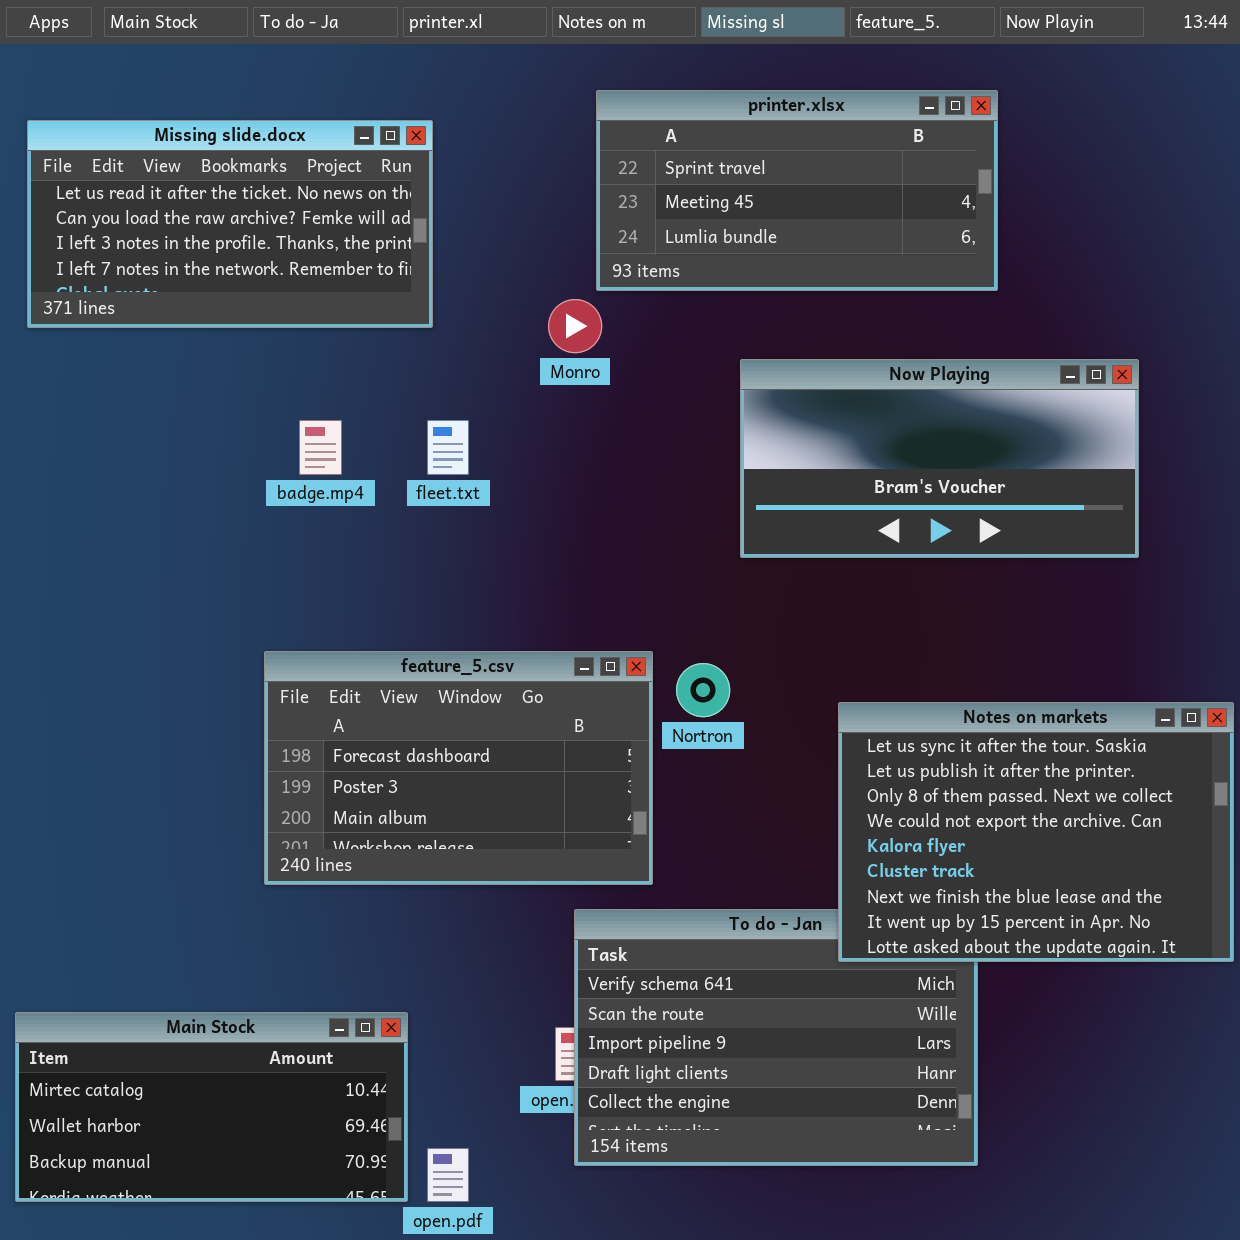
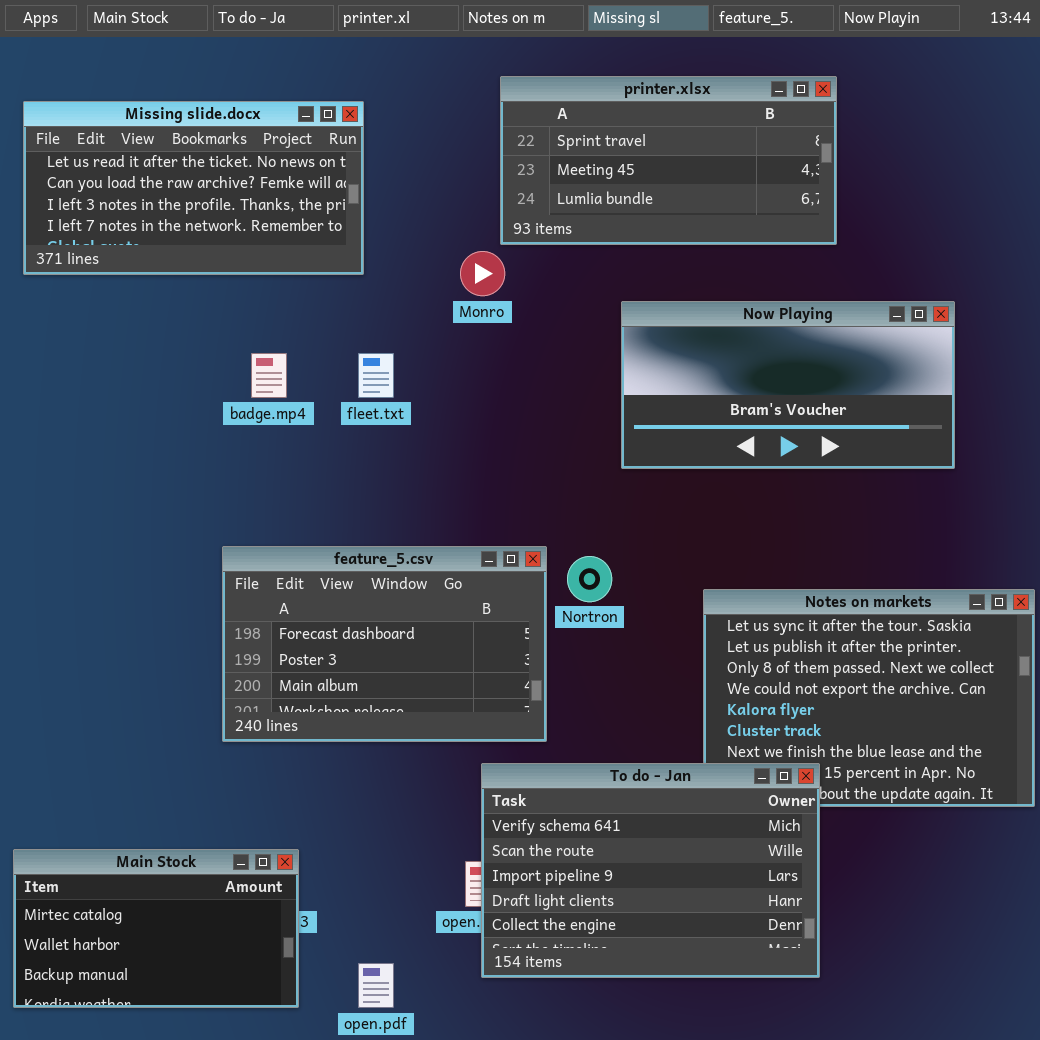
To do - Jan: [574,909,978,1166] -> [481,763,820,978], raised
Main Stock: [15,1012,408,1202] -> [13,849,299,1008], resized

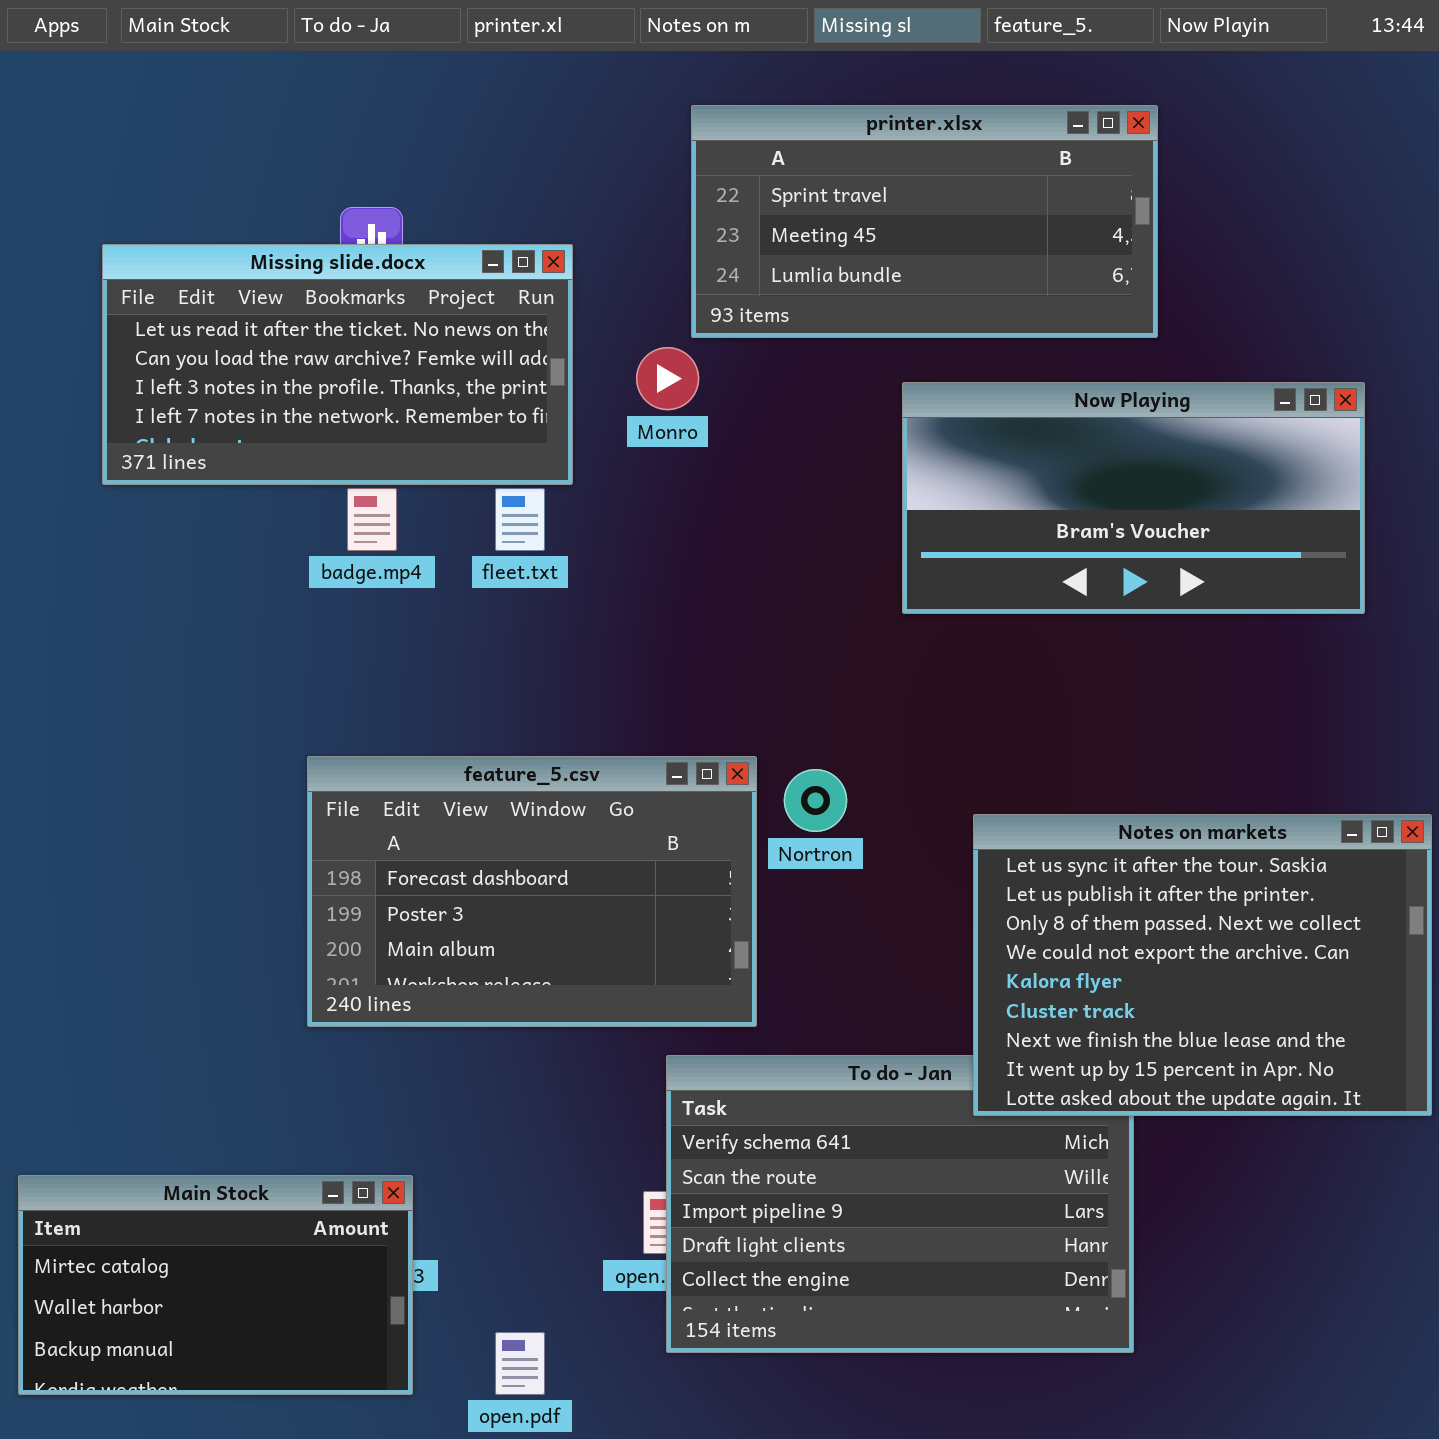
Missing slide.docx: [23,101,364,275] -> [102,244,573,485], moved
Now Playing: [621,301,955,469] -> [902,382,1365,614], moved
Notes on markets: [703,589,1035,807] -> [973,814,1432,1116], raised

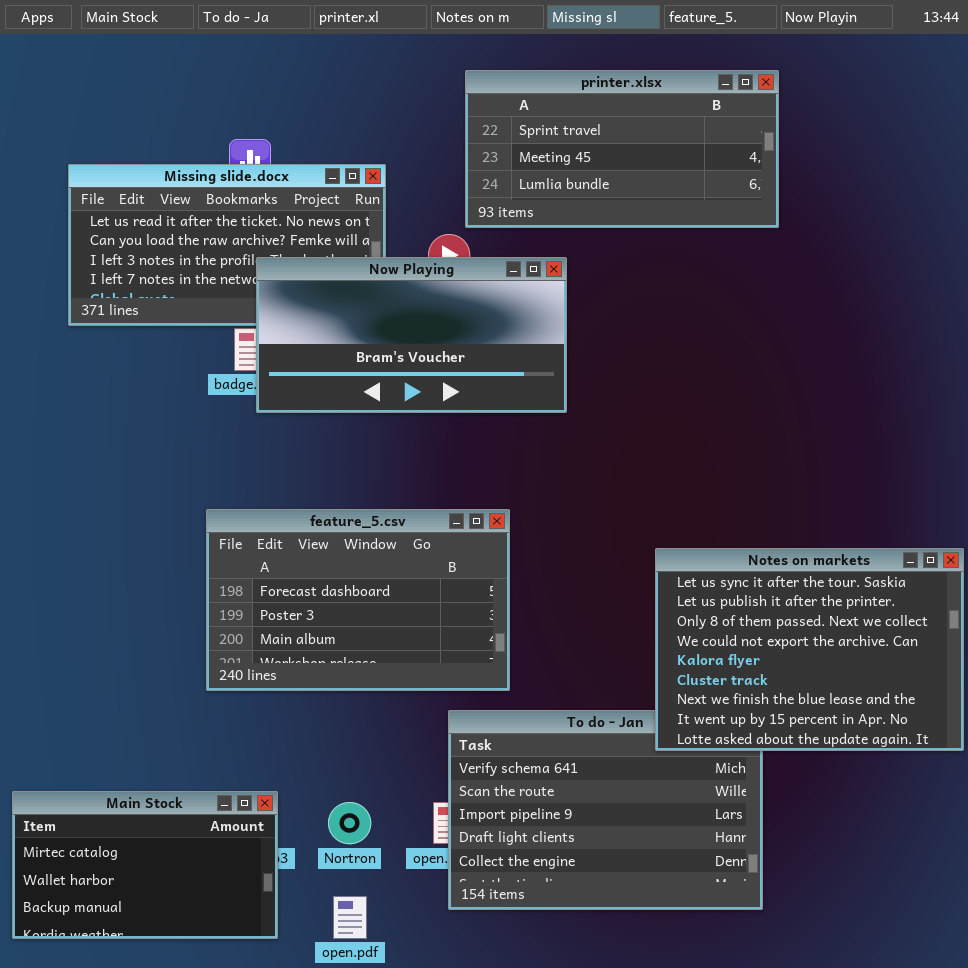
Now Playing: [902,382,1365,614] -> [256,257,567,413], moved
Nortron: [784,769,847,832] -> [328,802,371,844], moved

